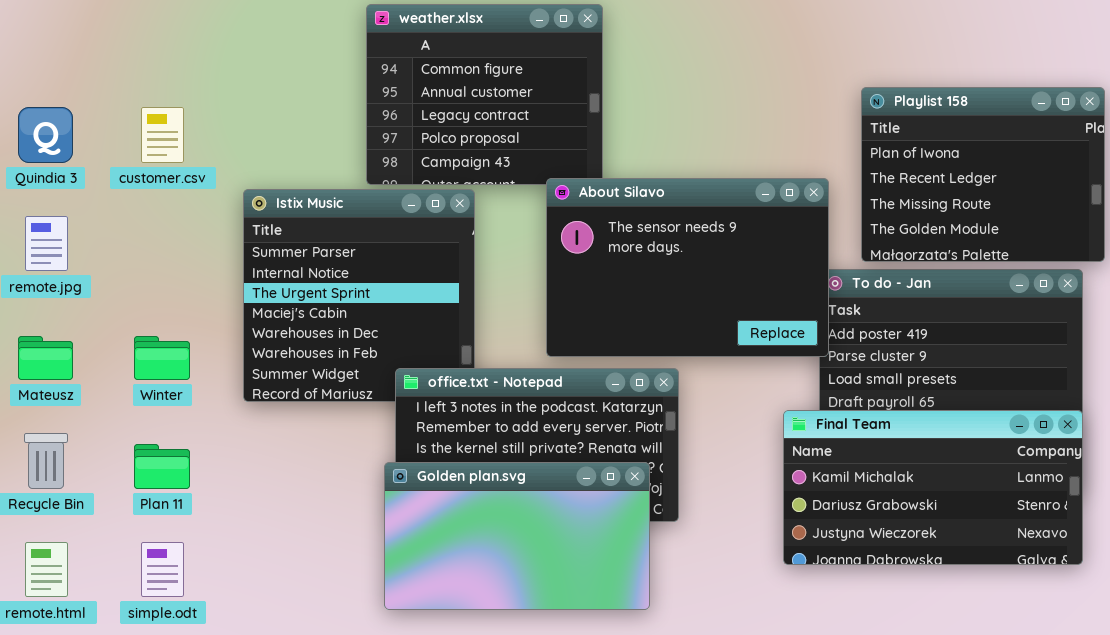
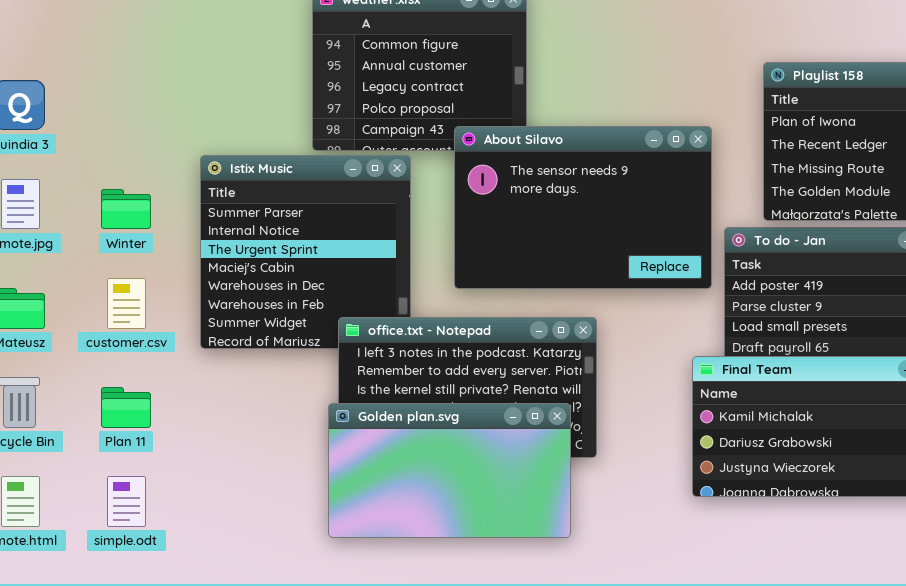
customer.csv: [141,107,184,163] -> [107,278,146,329], moved
About Silavo: [546,178,829,357] -> [454,126,712,289], moved
Winter: [134,336,190,380] -> [101,189,151,229], moved

